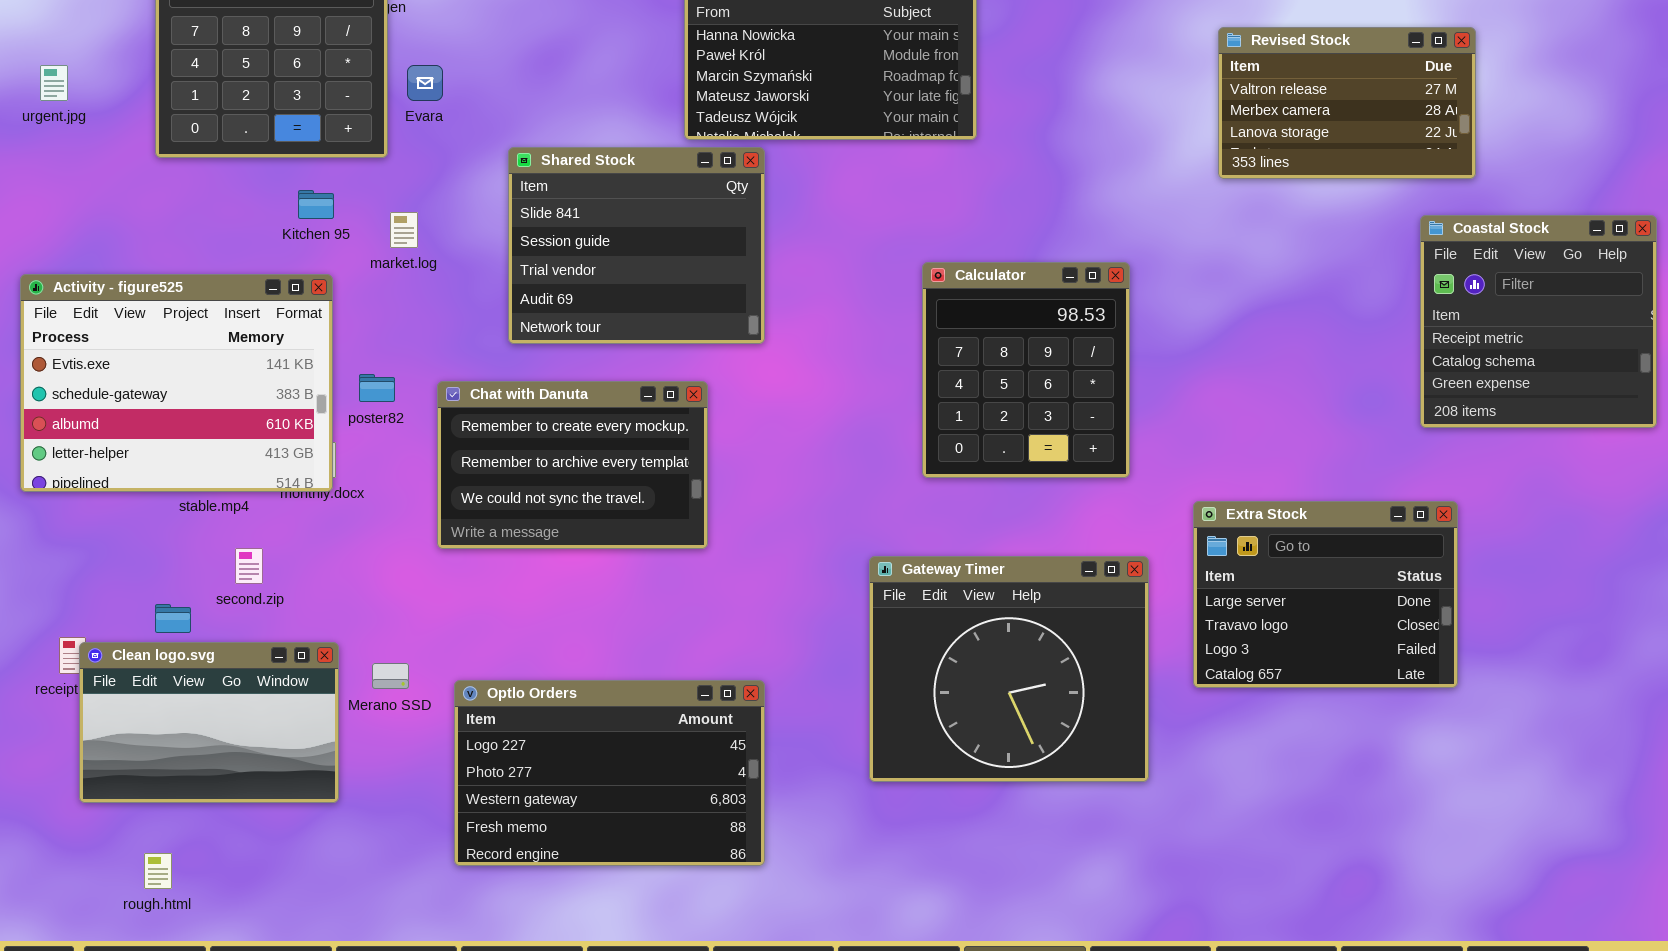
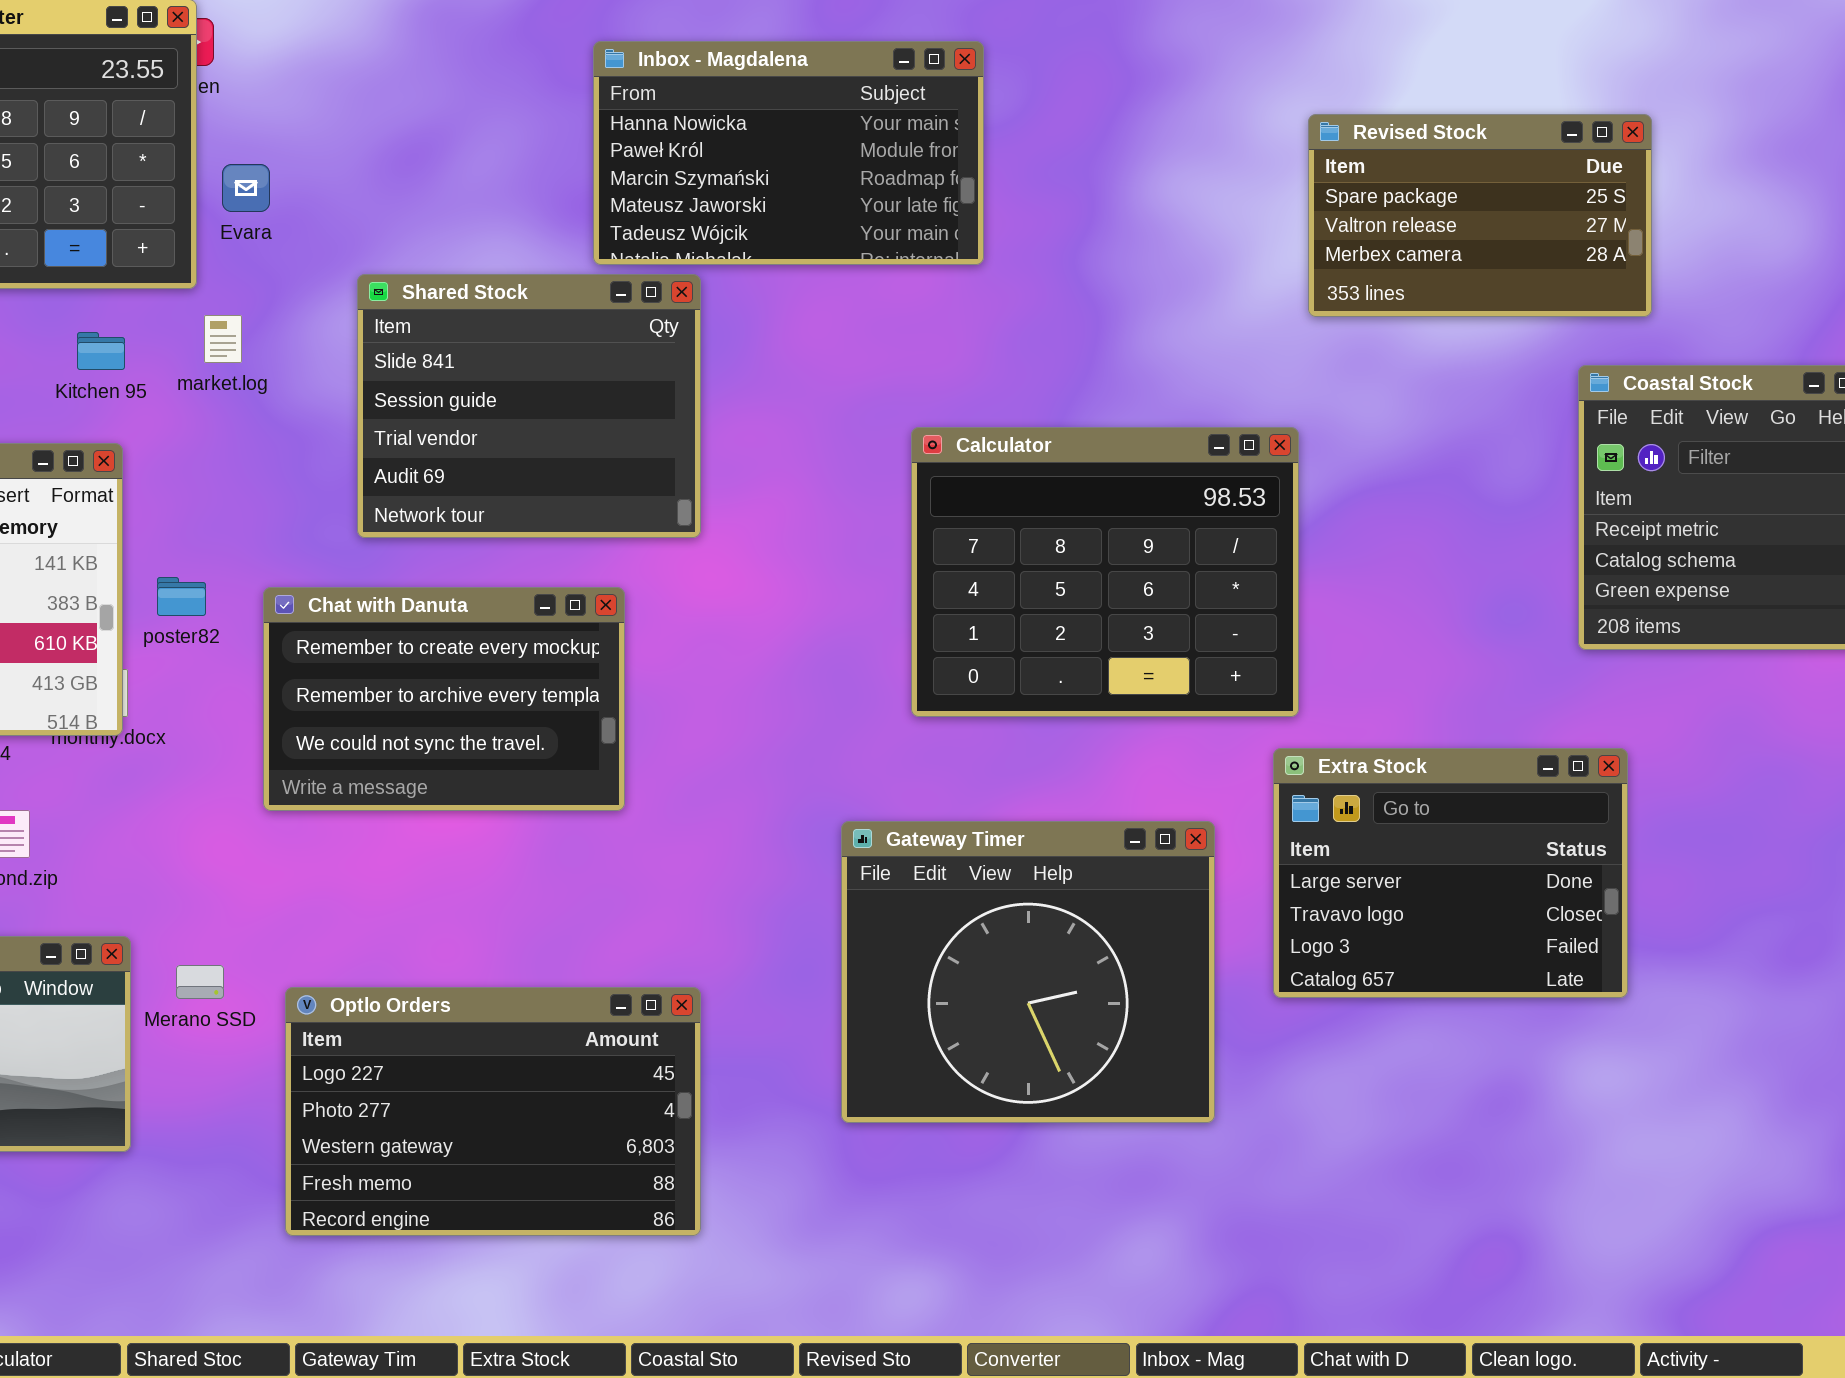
Revised Stock: [1218,27,1476,179] -> [1308,114,1652,317], scrolled up 1 row
market.log: [390,212,418,248] -> [204,315,242,363], moved
Calculator: [922,262,1130,478] -> [911,427,1299,717], resized

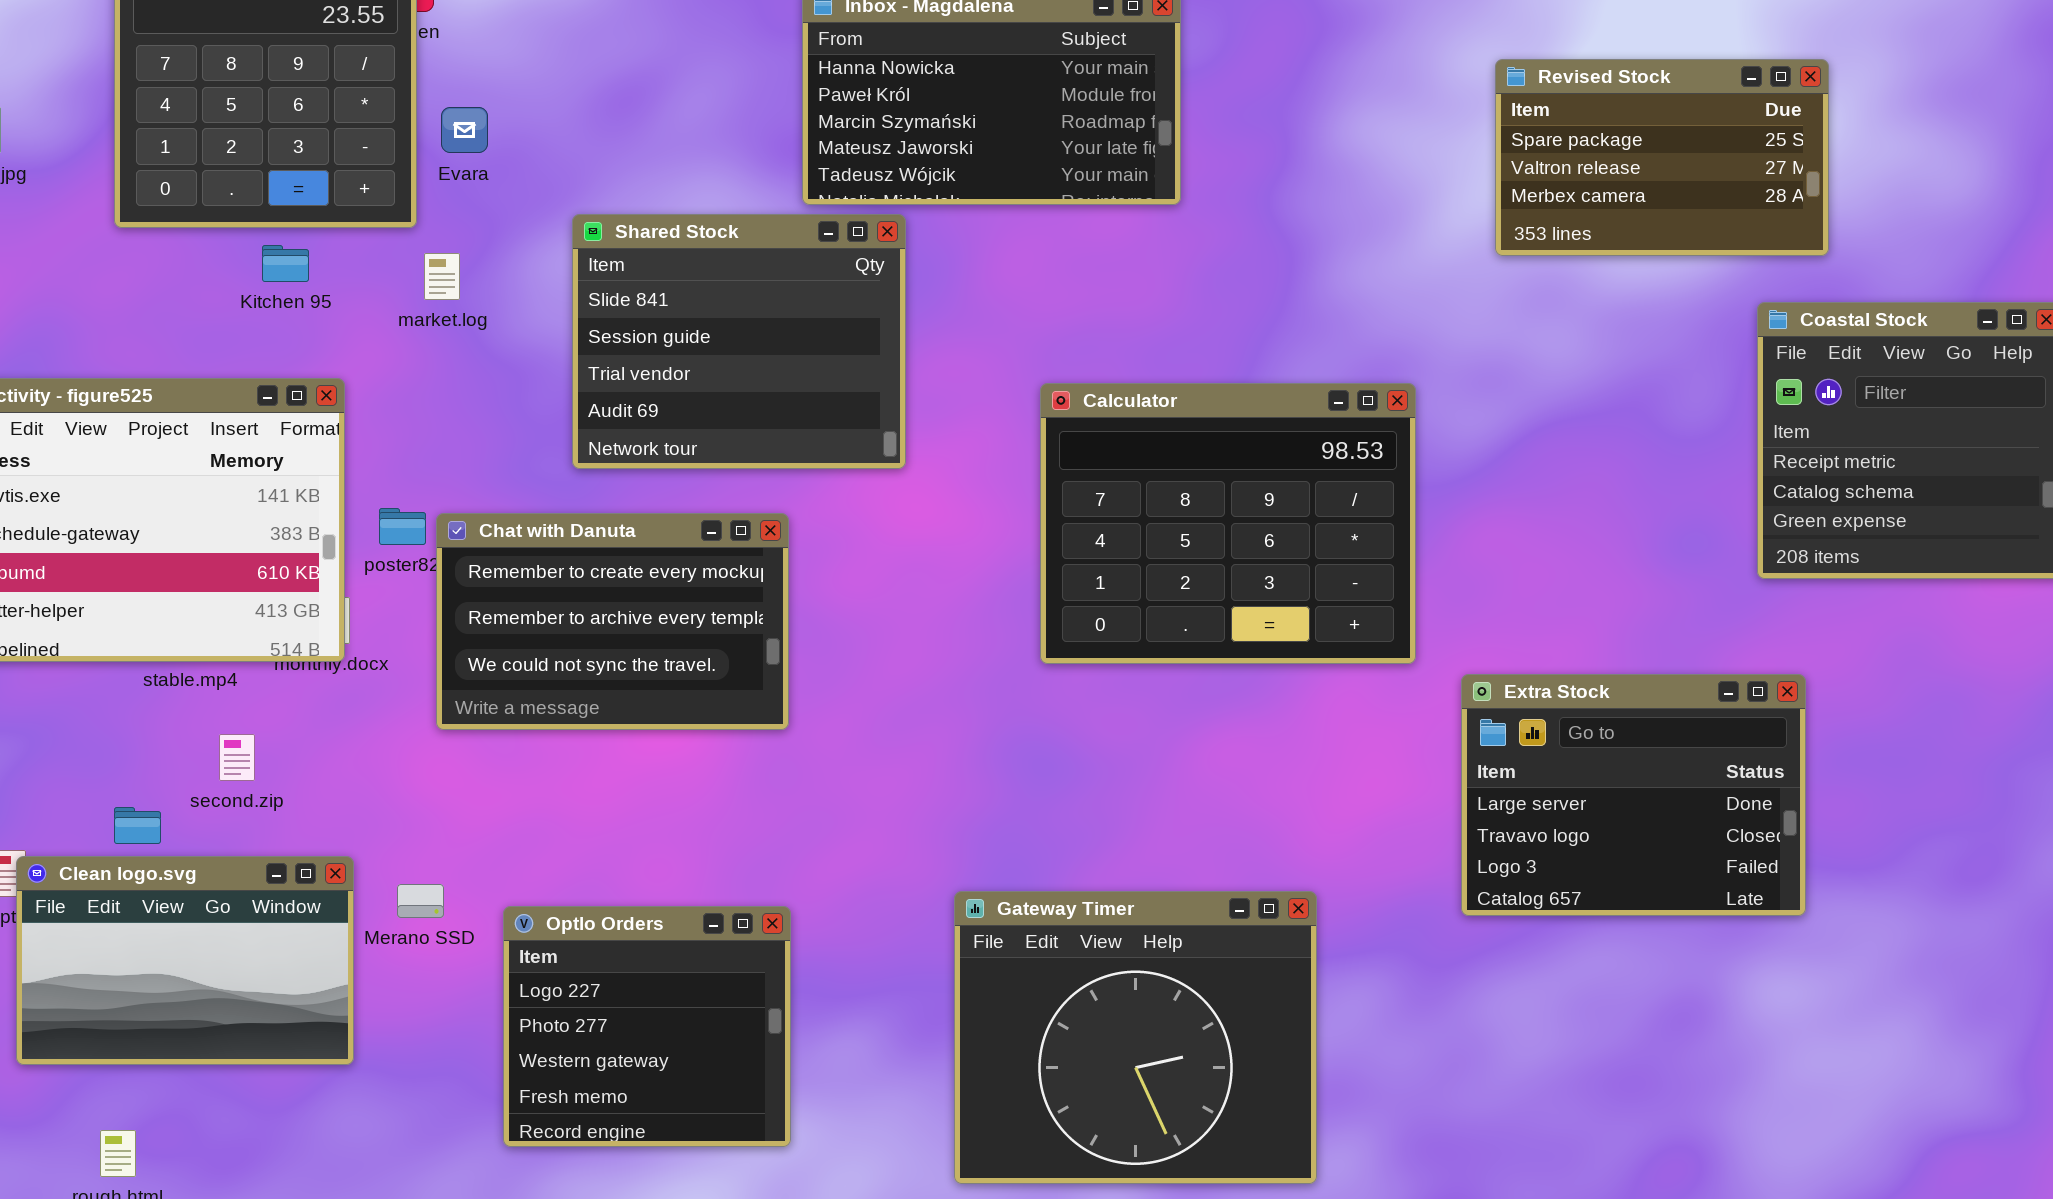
Kitchen 95: [77,332,125,370] -> [262,245,309,282], moved
Calculator: [911,427,1299,717] -> [1040,383,1416,664], moved
Chat with Danuta: [263,587,625,811] -> [436,513,789,730], moved
Gateway Timer: [841,821,1215,1123] -> [954,891,1317,1184], moved
Optlo Orders: [285,987,701,1236] -> [503,906,791,1147], resized

